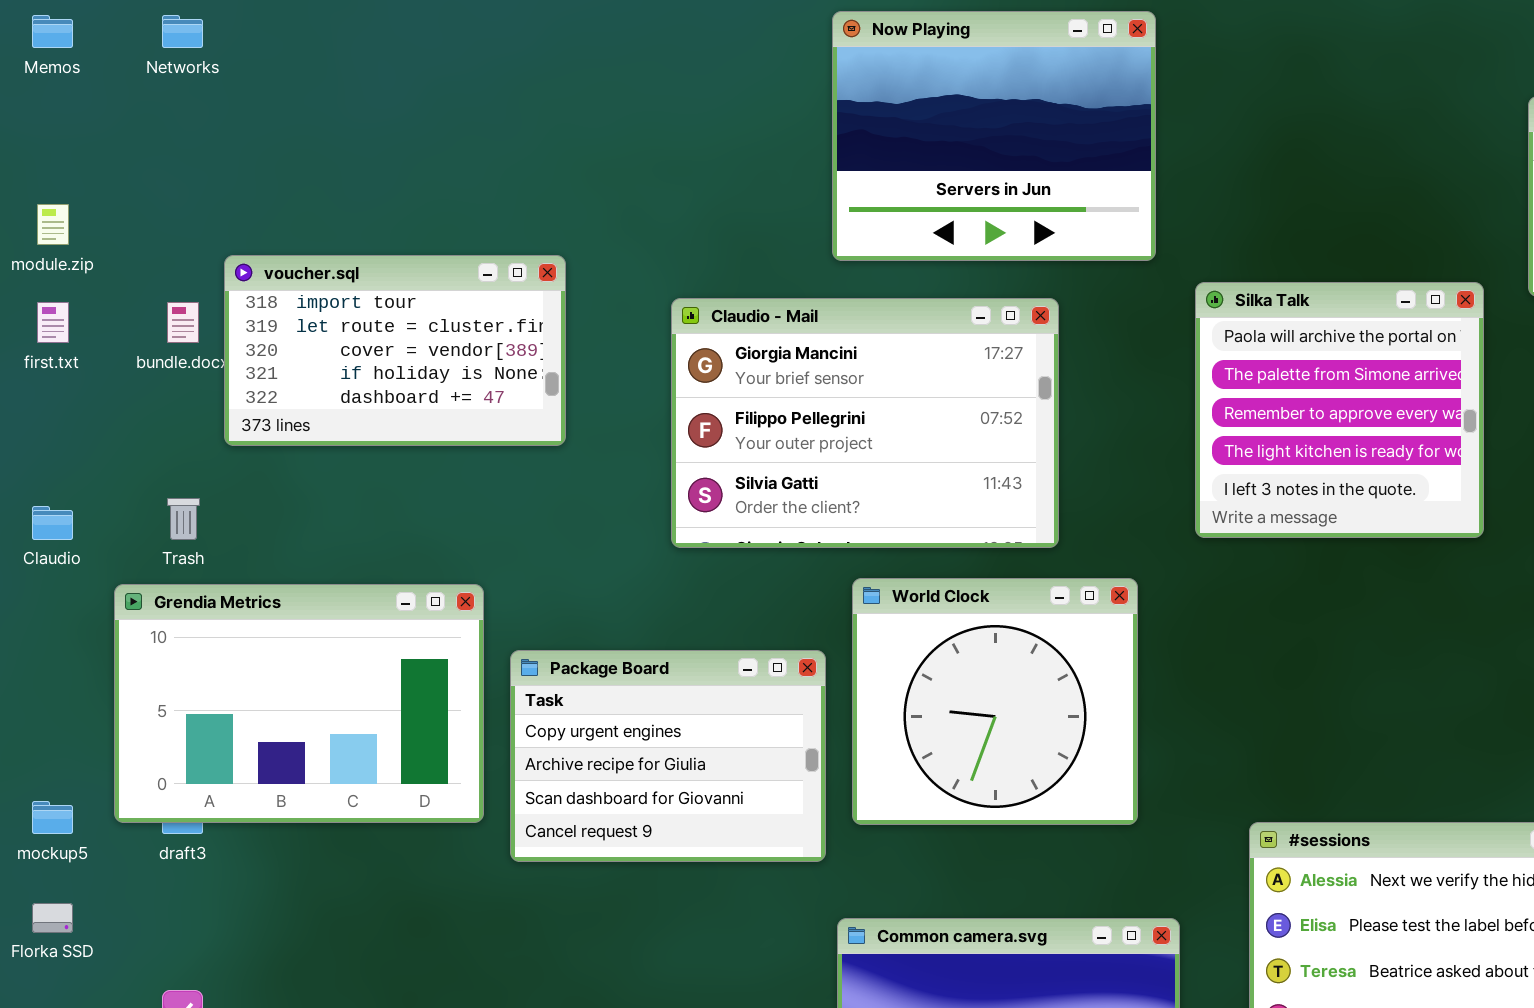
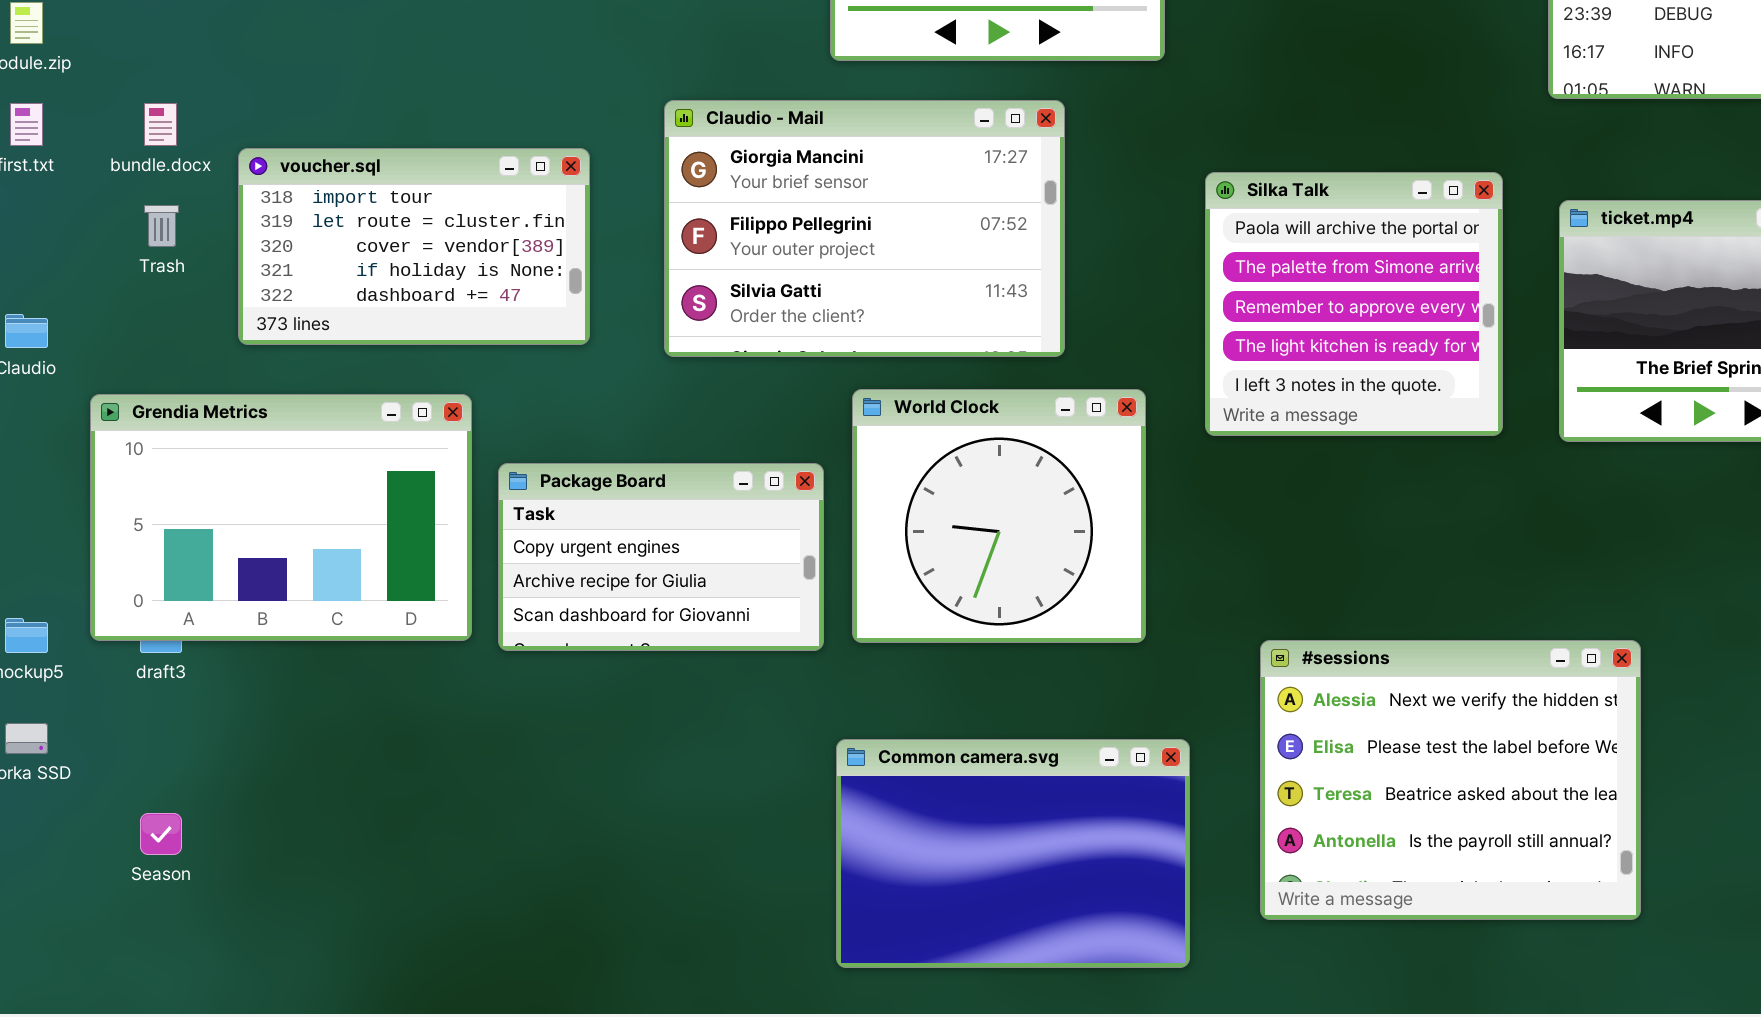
voucher.sql: [224,255,566,446] -> [238,148,590,345], moved
Silka Talk: [1195,282,1484,538] -> [1205,172,1503,436], moved
Trash: [167,498,200,540] -> [144,205,179,247], moved
Package Board: [510,650,826,862] -> [498,463,824,651], resized

